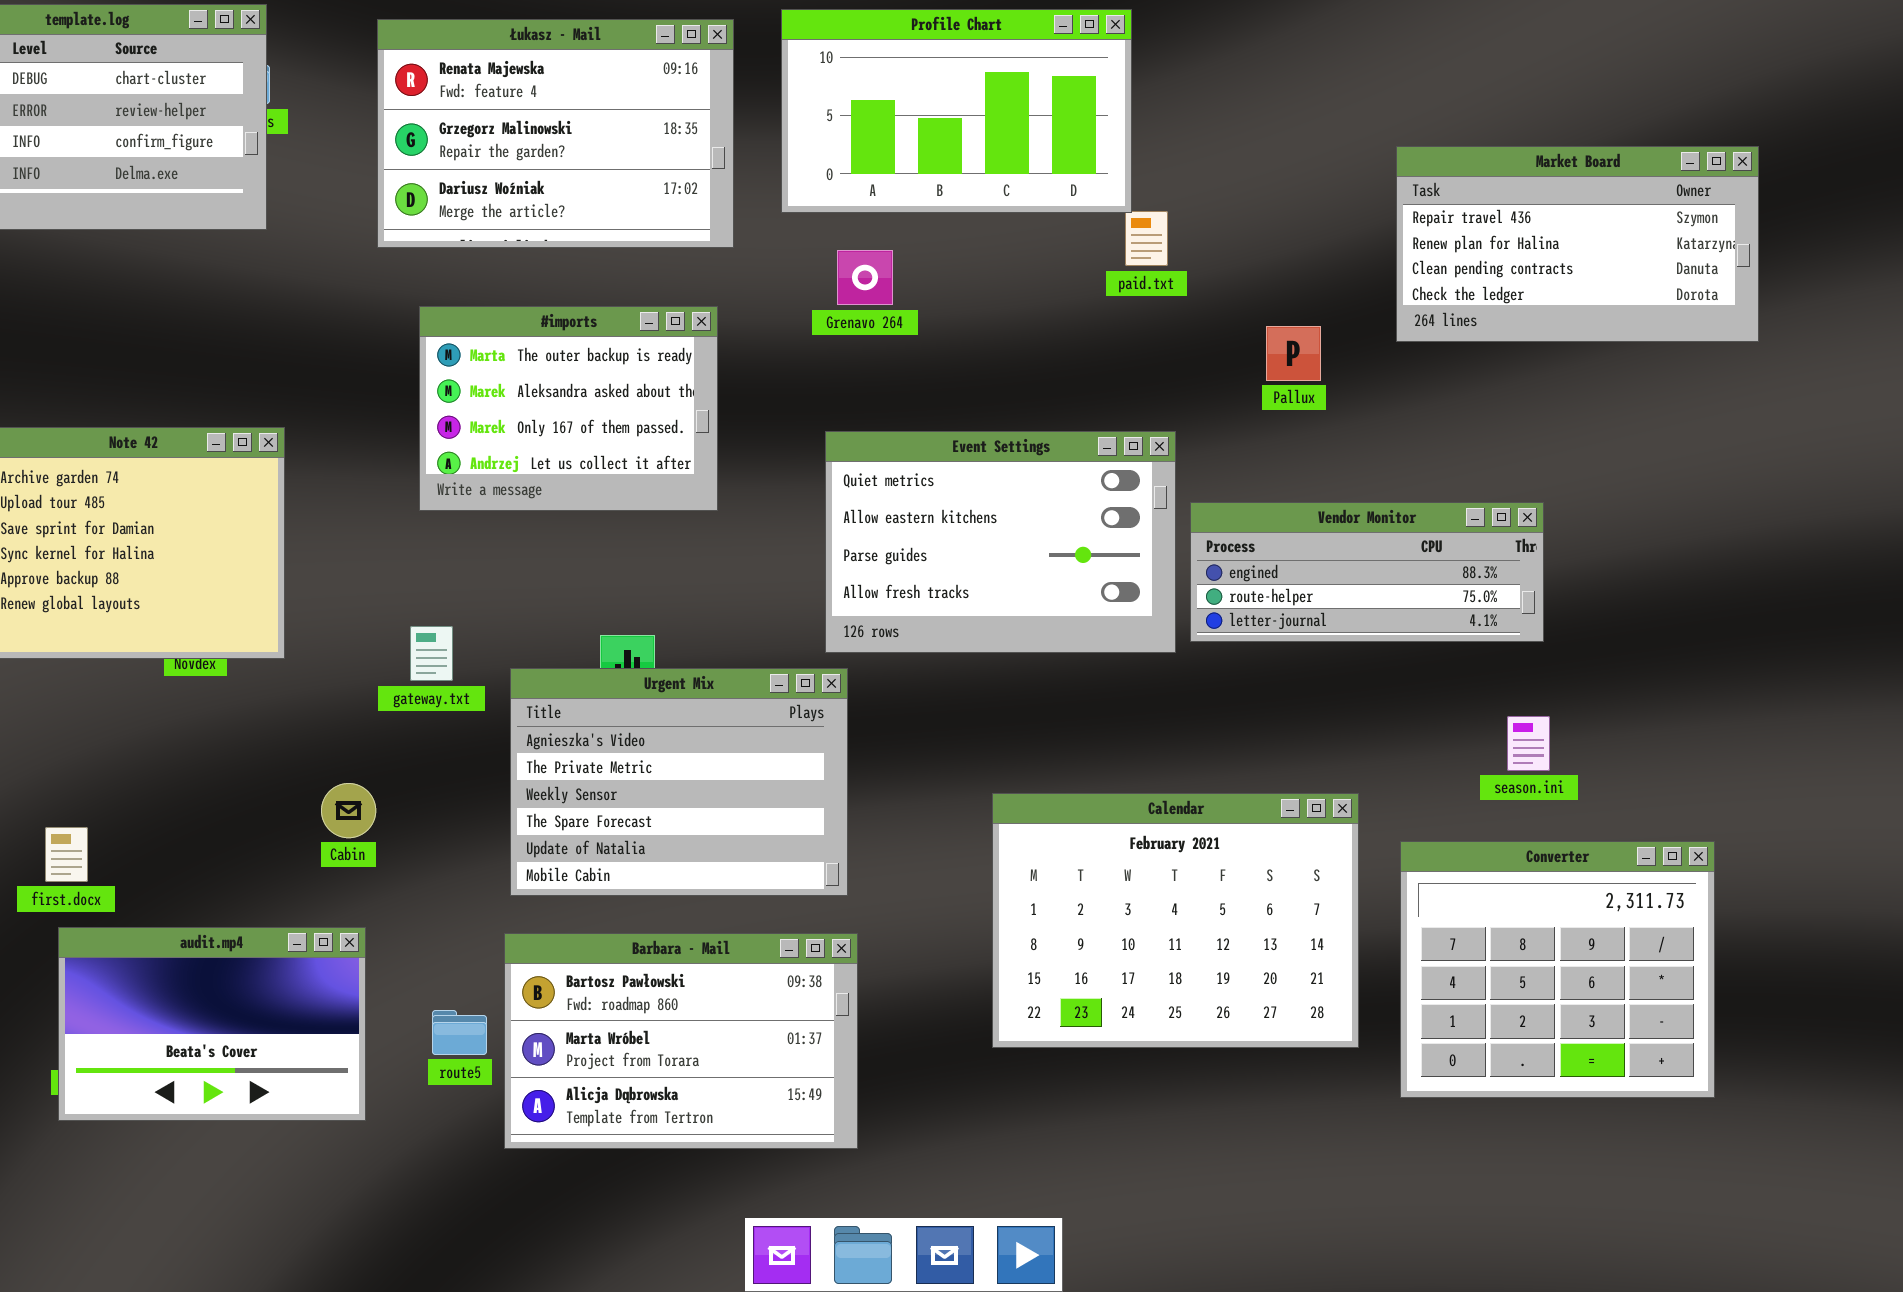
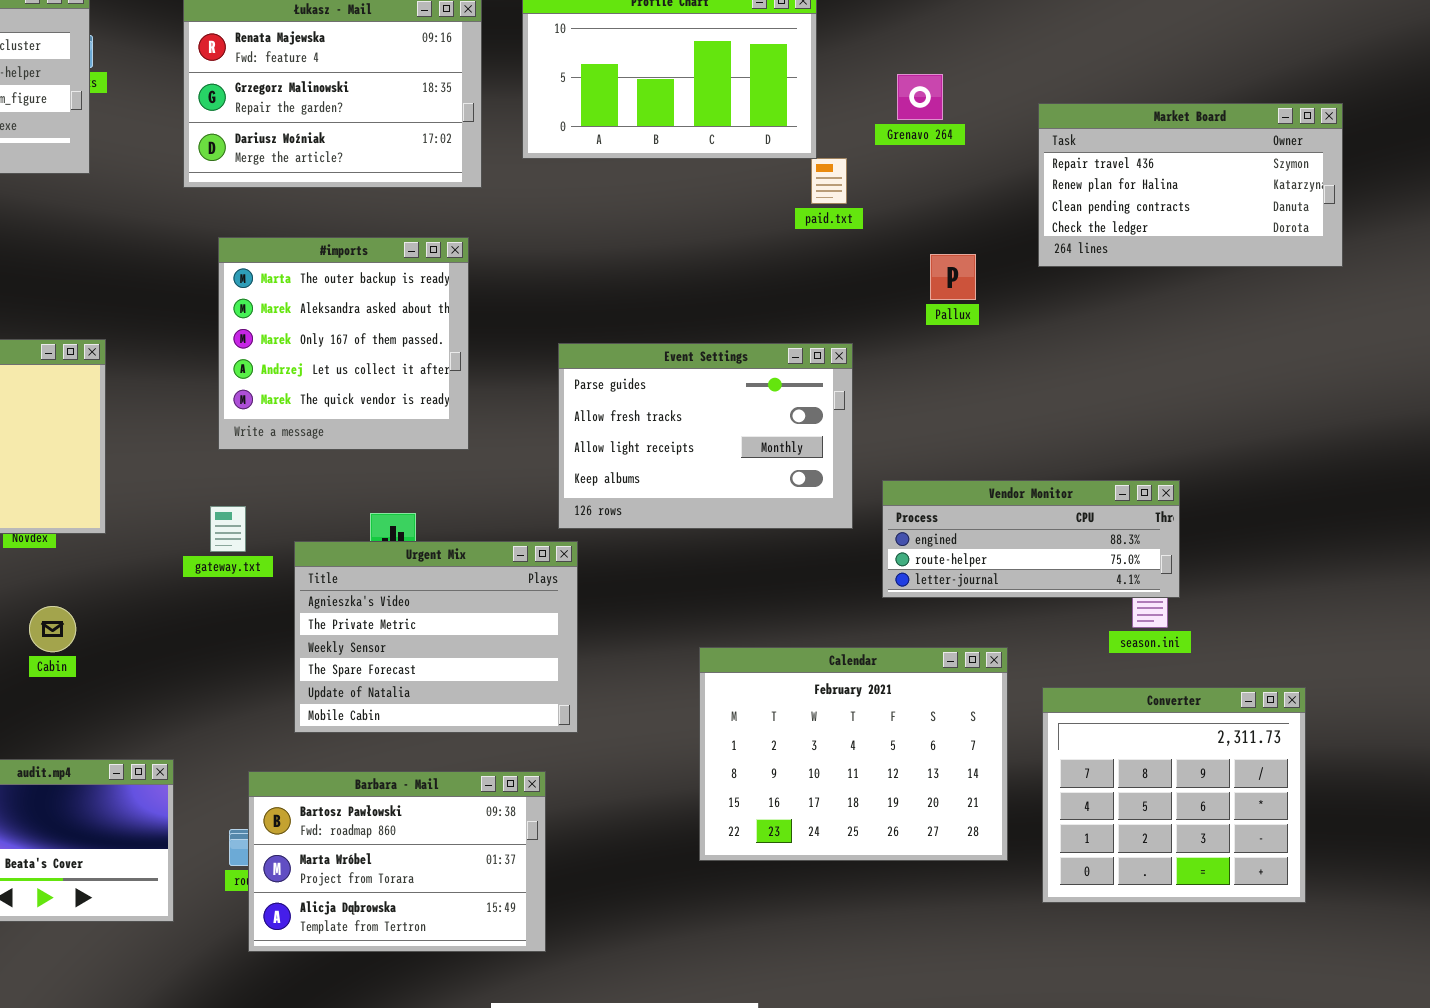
Grenavo 264: [837,250,893,305] -> [897,74,943,120], moved
#imports: [419,306,718,511] -> [218,237,469,450], resized
Event Settings: [825,431,1176,653] -> [558,343,853,529], scrolled down 2 rows
Vendor Monitor: [1190,502,1544,642] -> [882,480,1180,598], moved
Cabin: [321,783,376,838] -> [29,606,76,652], moved
Barbara - Mail: [504,933,858,1149] -> [248,771,546,952], moved

